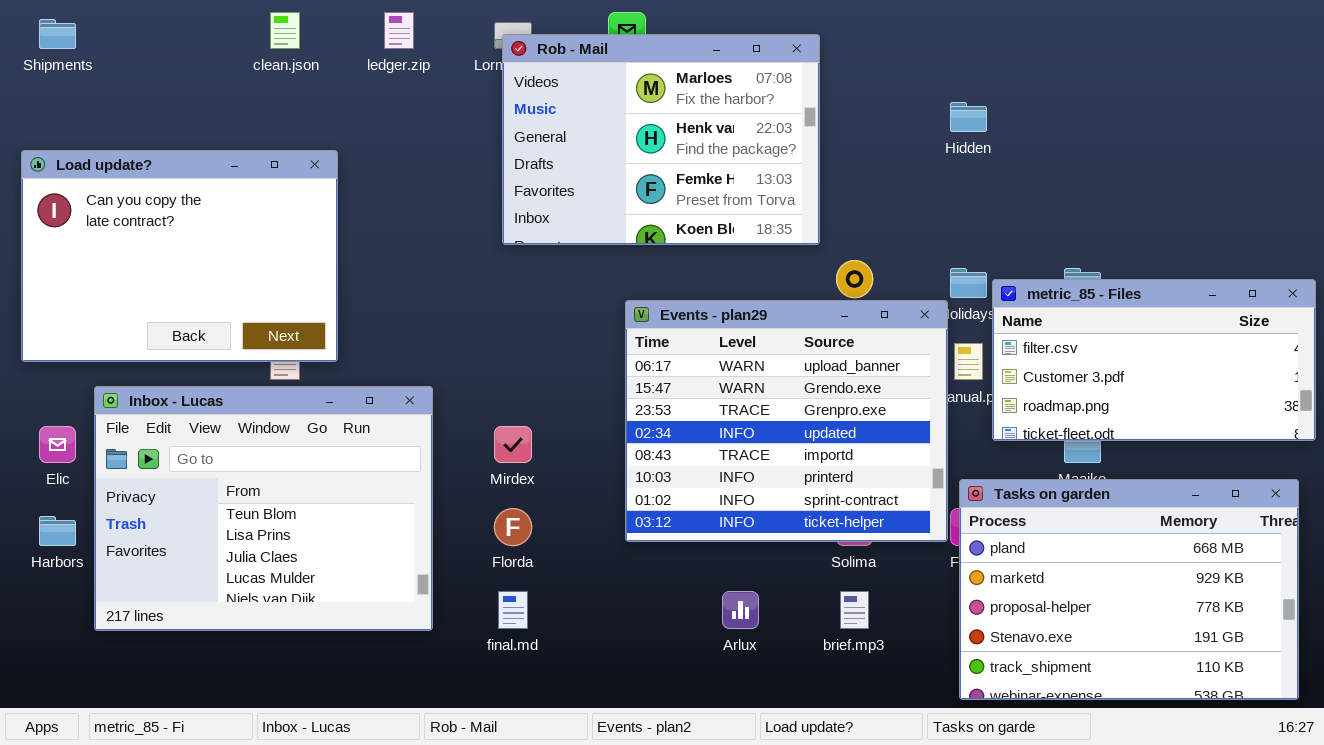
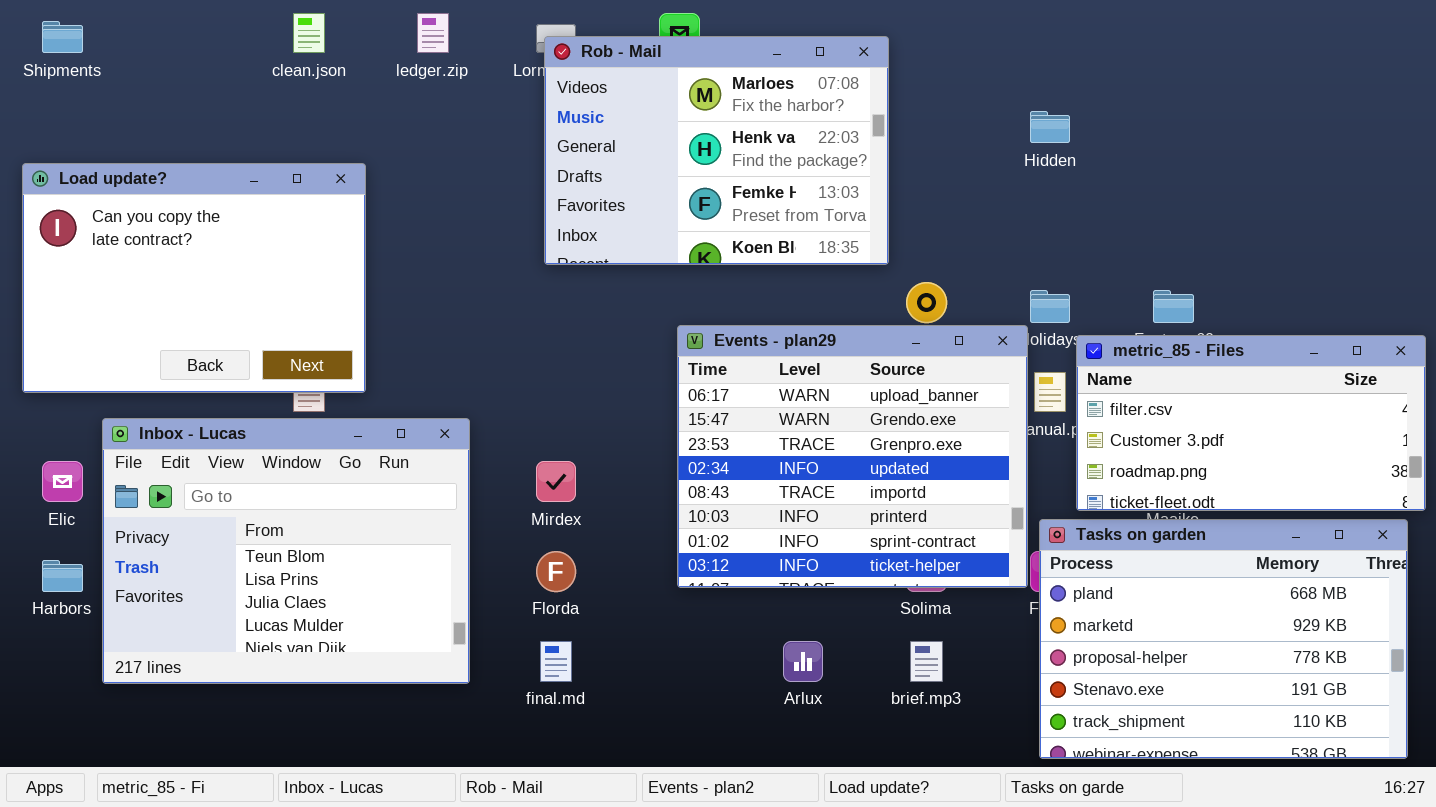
metric_85 - Files: [992,279,1316,441] -> [1076,335,1426,511], moved

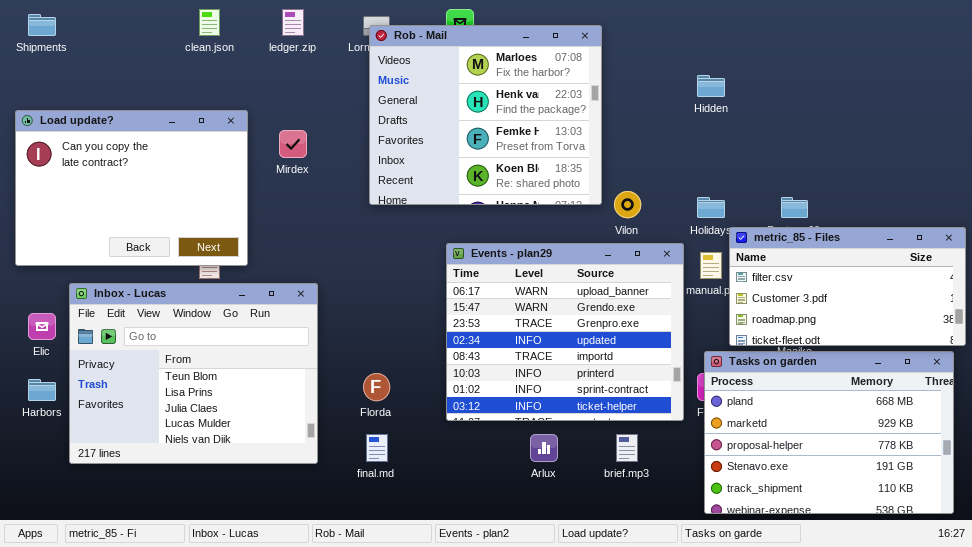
Rob - Mail: [544,36,889,265] -> [369,25,602,205], resized
Events - plan29: [677,325,1028,588] -> [446,243,684,421], moved
Mirdex: [536,461,576,502] -> [279,130,307,158], moved

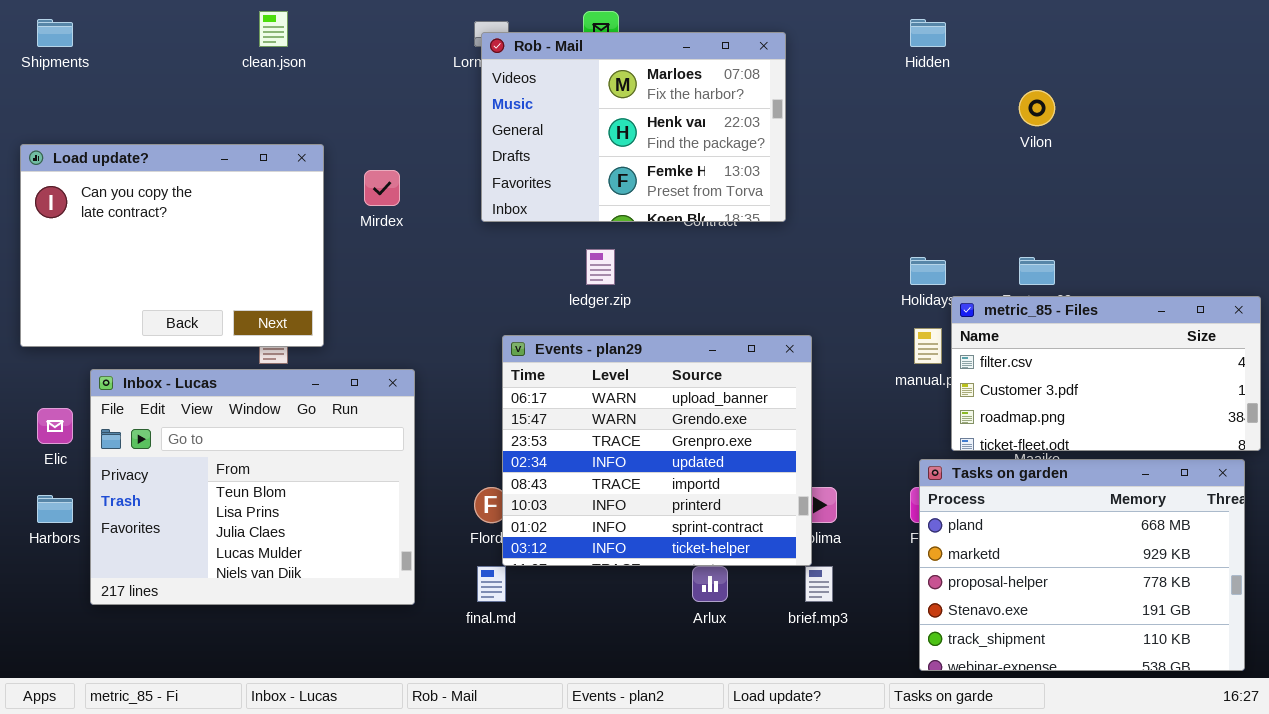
ledger.zip: [282,9,304,36] -> [586,249,615,285], moved
Rob - Mail: [369,25,602,205] -> [481,32,786,222], resized
Hidden: [697,75,725,97] -> [910,19,946,47], moved
Vilon: [614,191,641,218] -> [1019,90,1055,126], moved
Events - plan29: [446,243,684,421] -> [502,335,812,566], moved

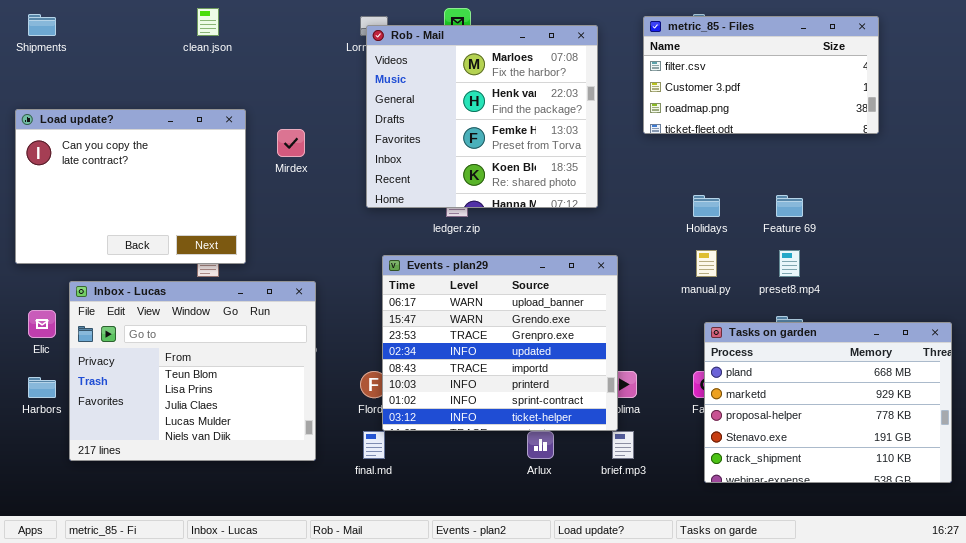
Rob - Mail: [481,32,786,222] -> [366,25,598,208], resized
metric_85 - Files: [951,296,1261,451] -> [643,16,879,134], moved
Tasks on garden: [919,459,1245,671] -> [704,322,952,483], moved

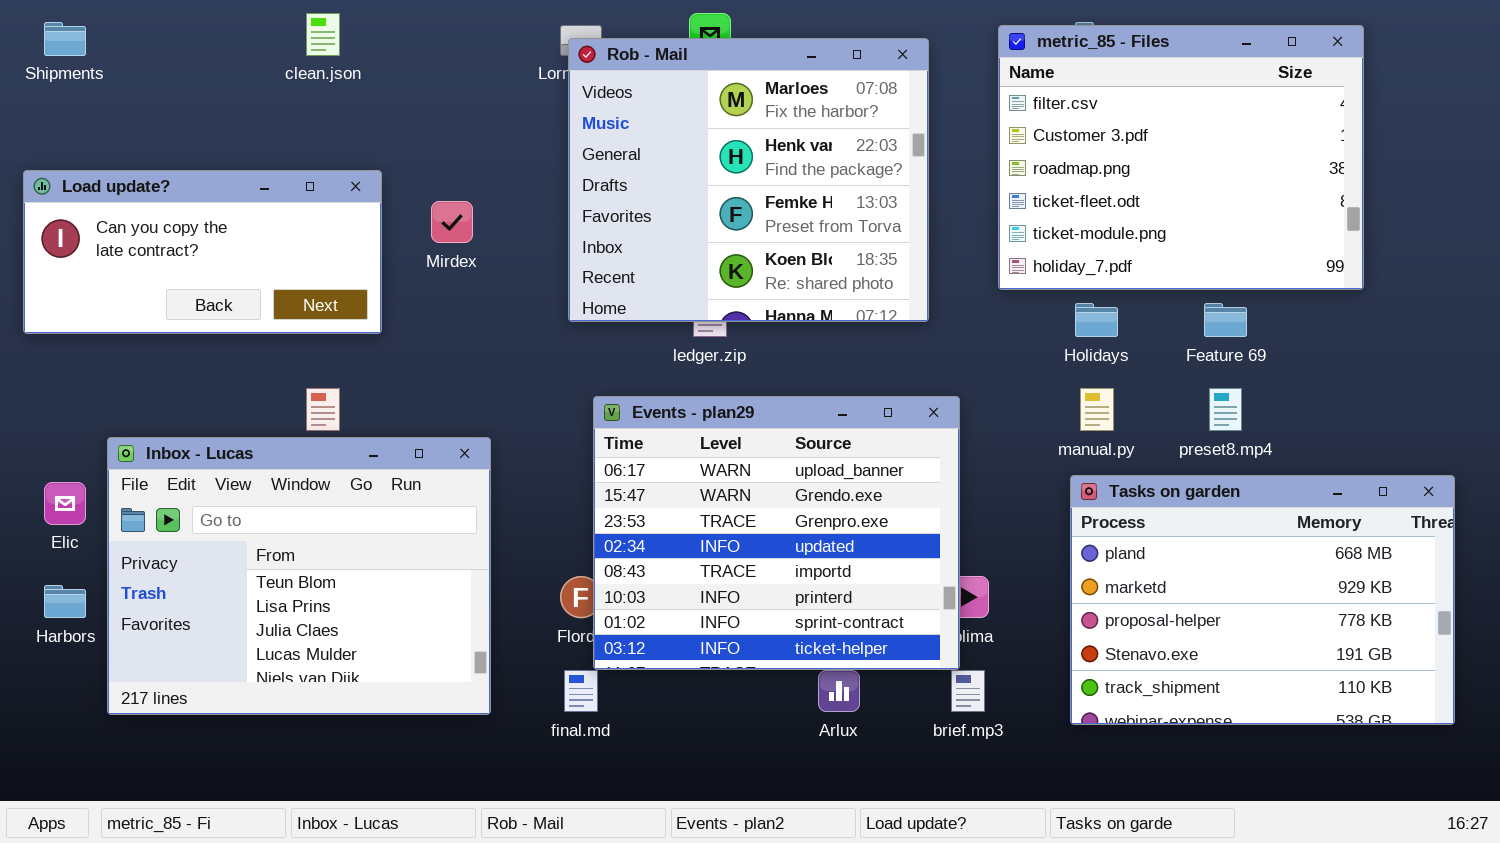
metric_85 - Files: [643,16,879,134] -> [998,25,1364,290], resized
Load update?: [15,109,246,264] -> [23,170,382,334], resized
Tasks on garden: [704,322,952,483] -> [1070,475,1455,725], moved

